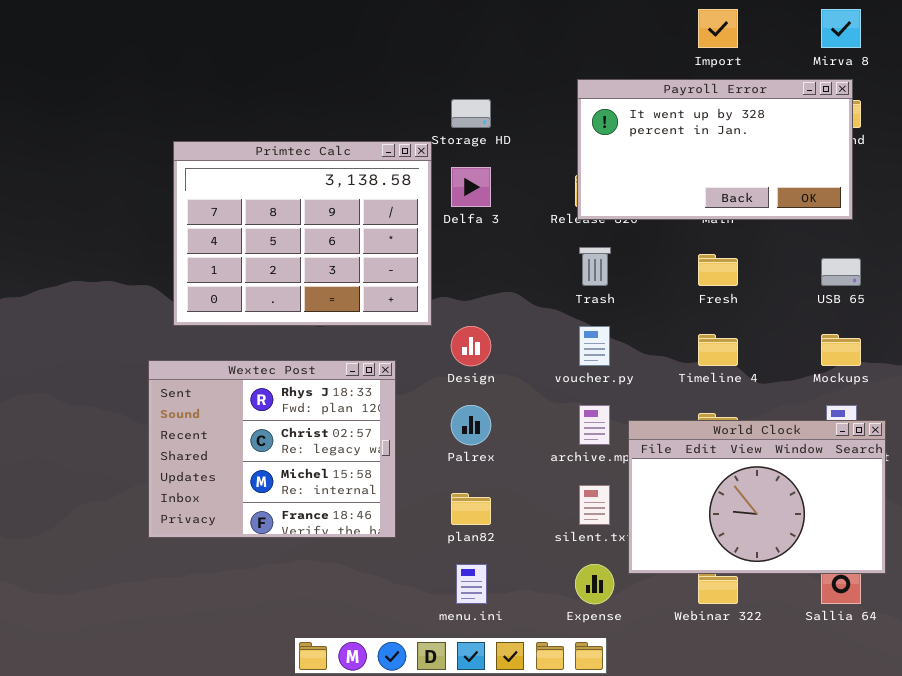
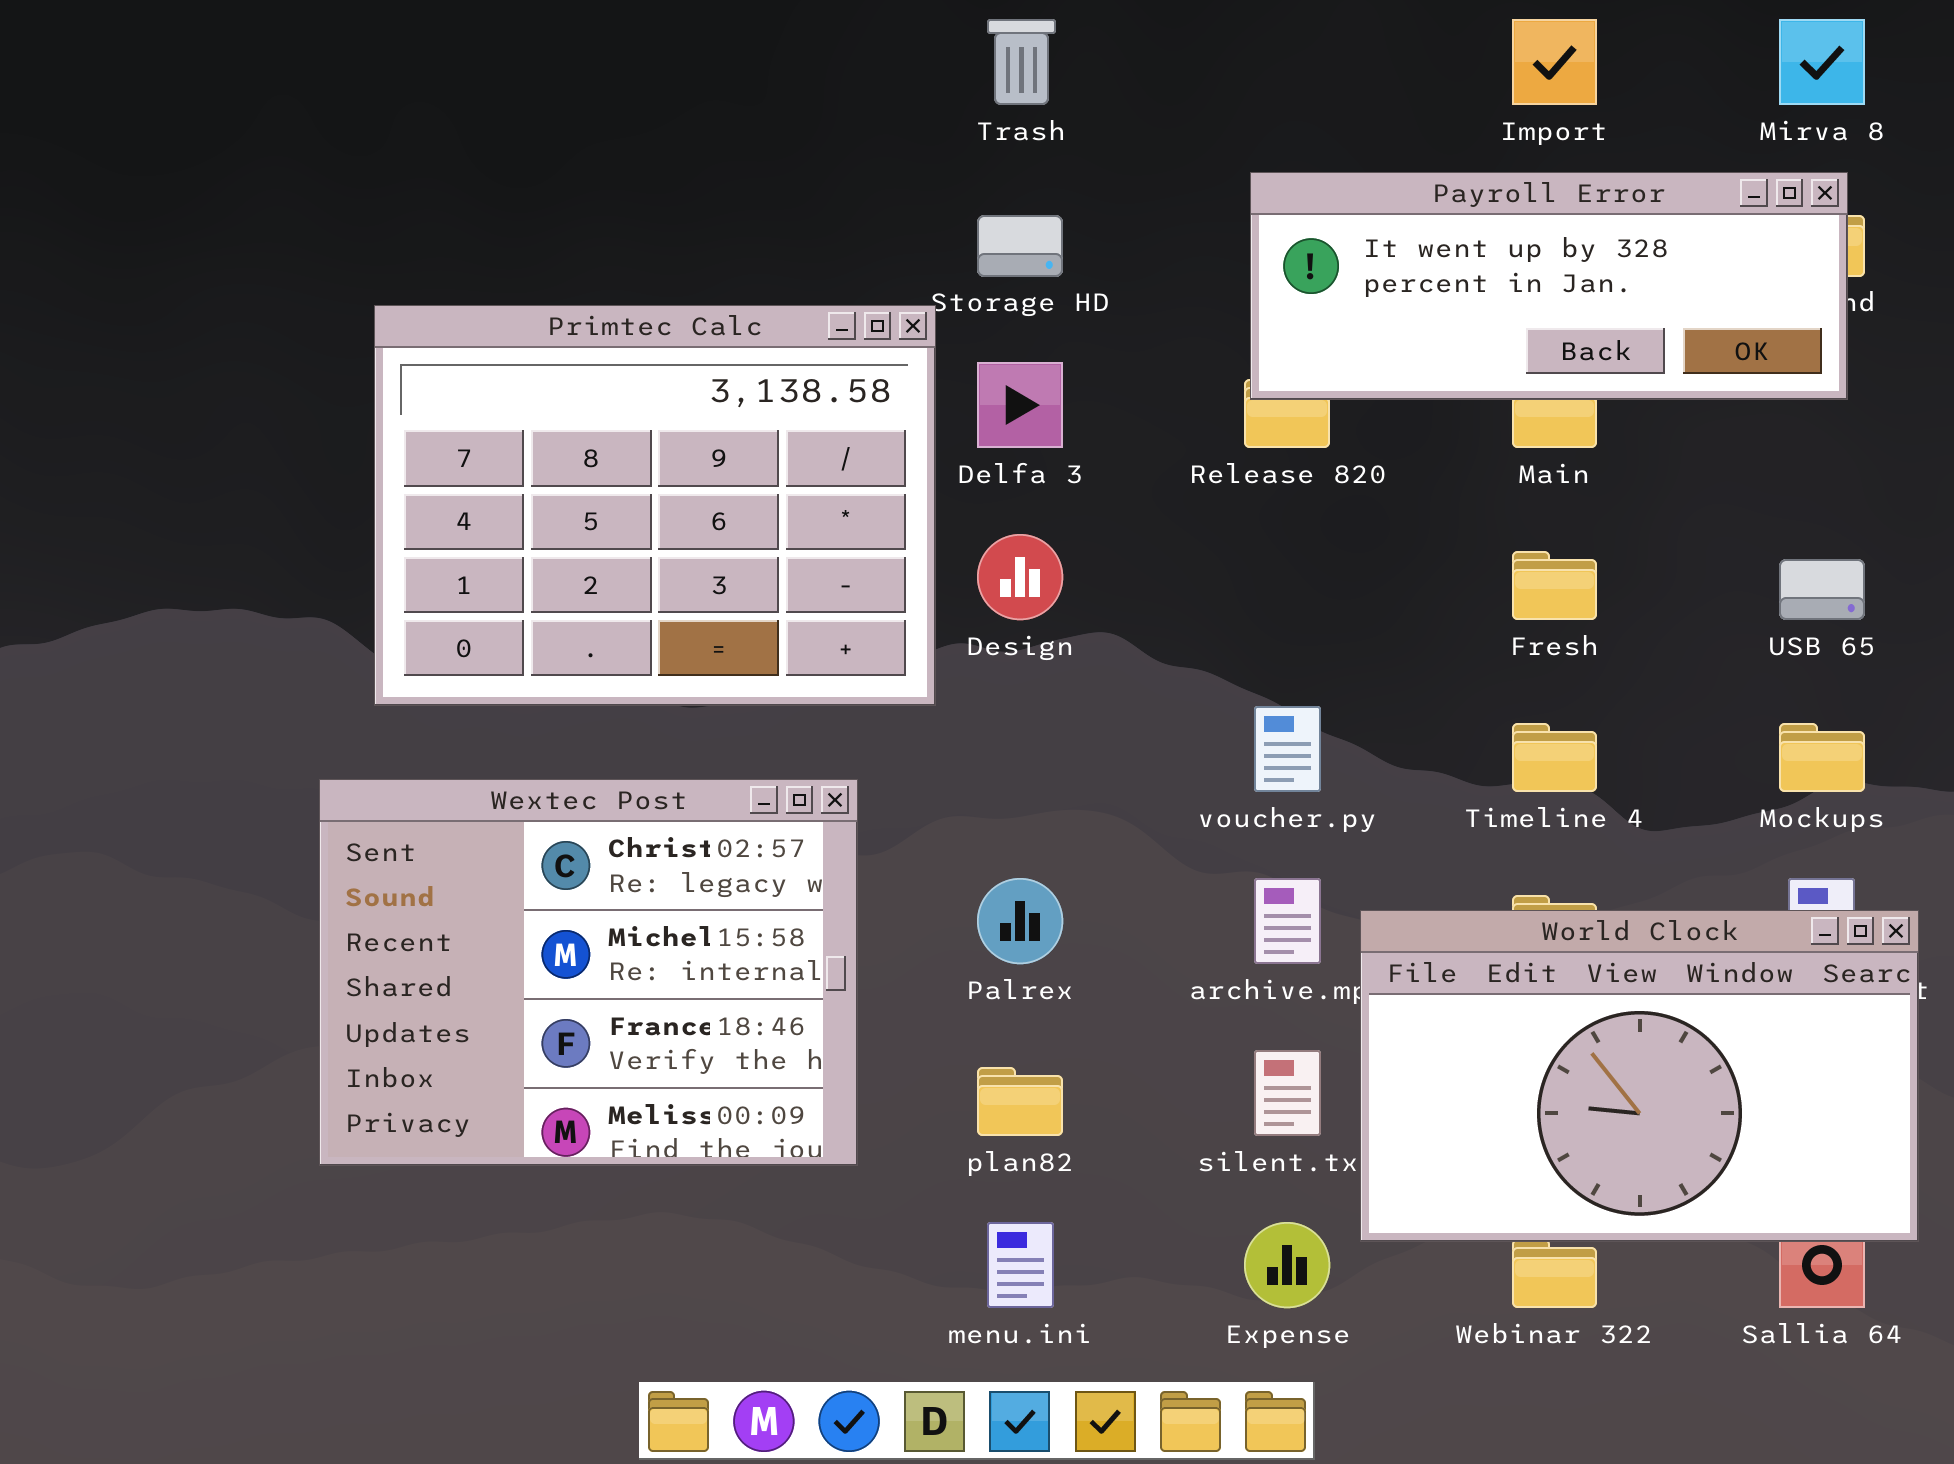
Payroll Error: [577,79,853,220] -> [1250,172,1848,400], resized
Trash: [579,247,611,286] -> [987,19,1056,105], moved
Design: [451,326,491,366] -> [977,534,1063,620], moved
Wextec Post: [148,360,396,538] -> [319,779,858,1166], scrolled down 1 row

